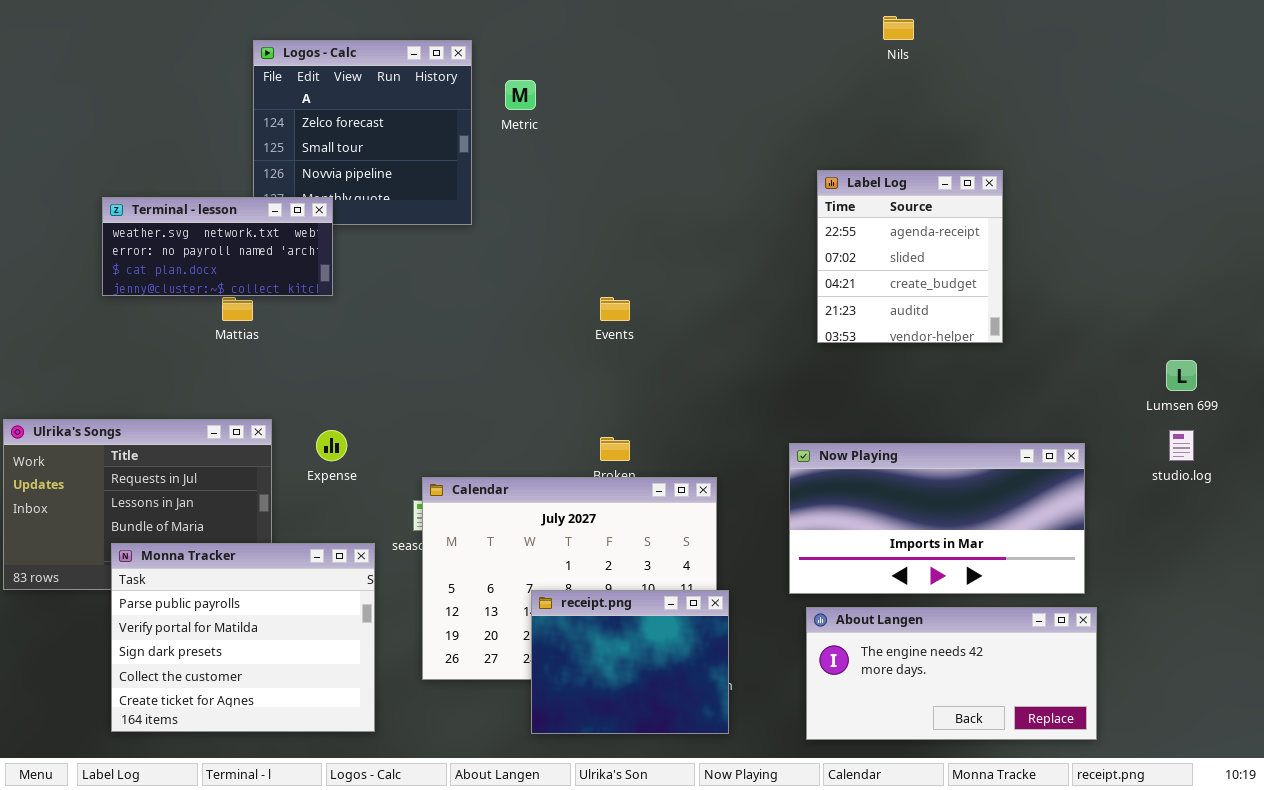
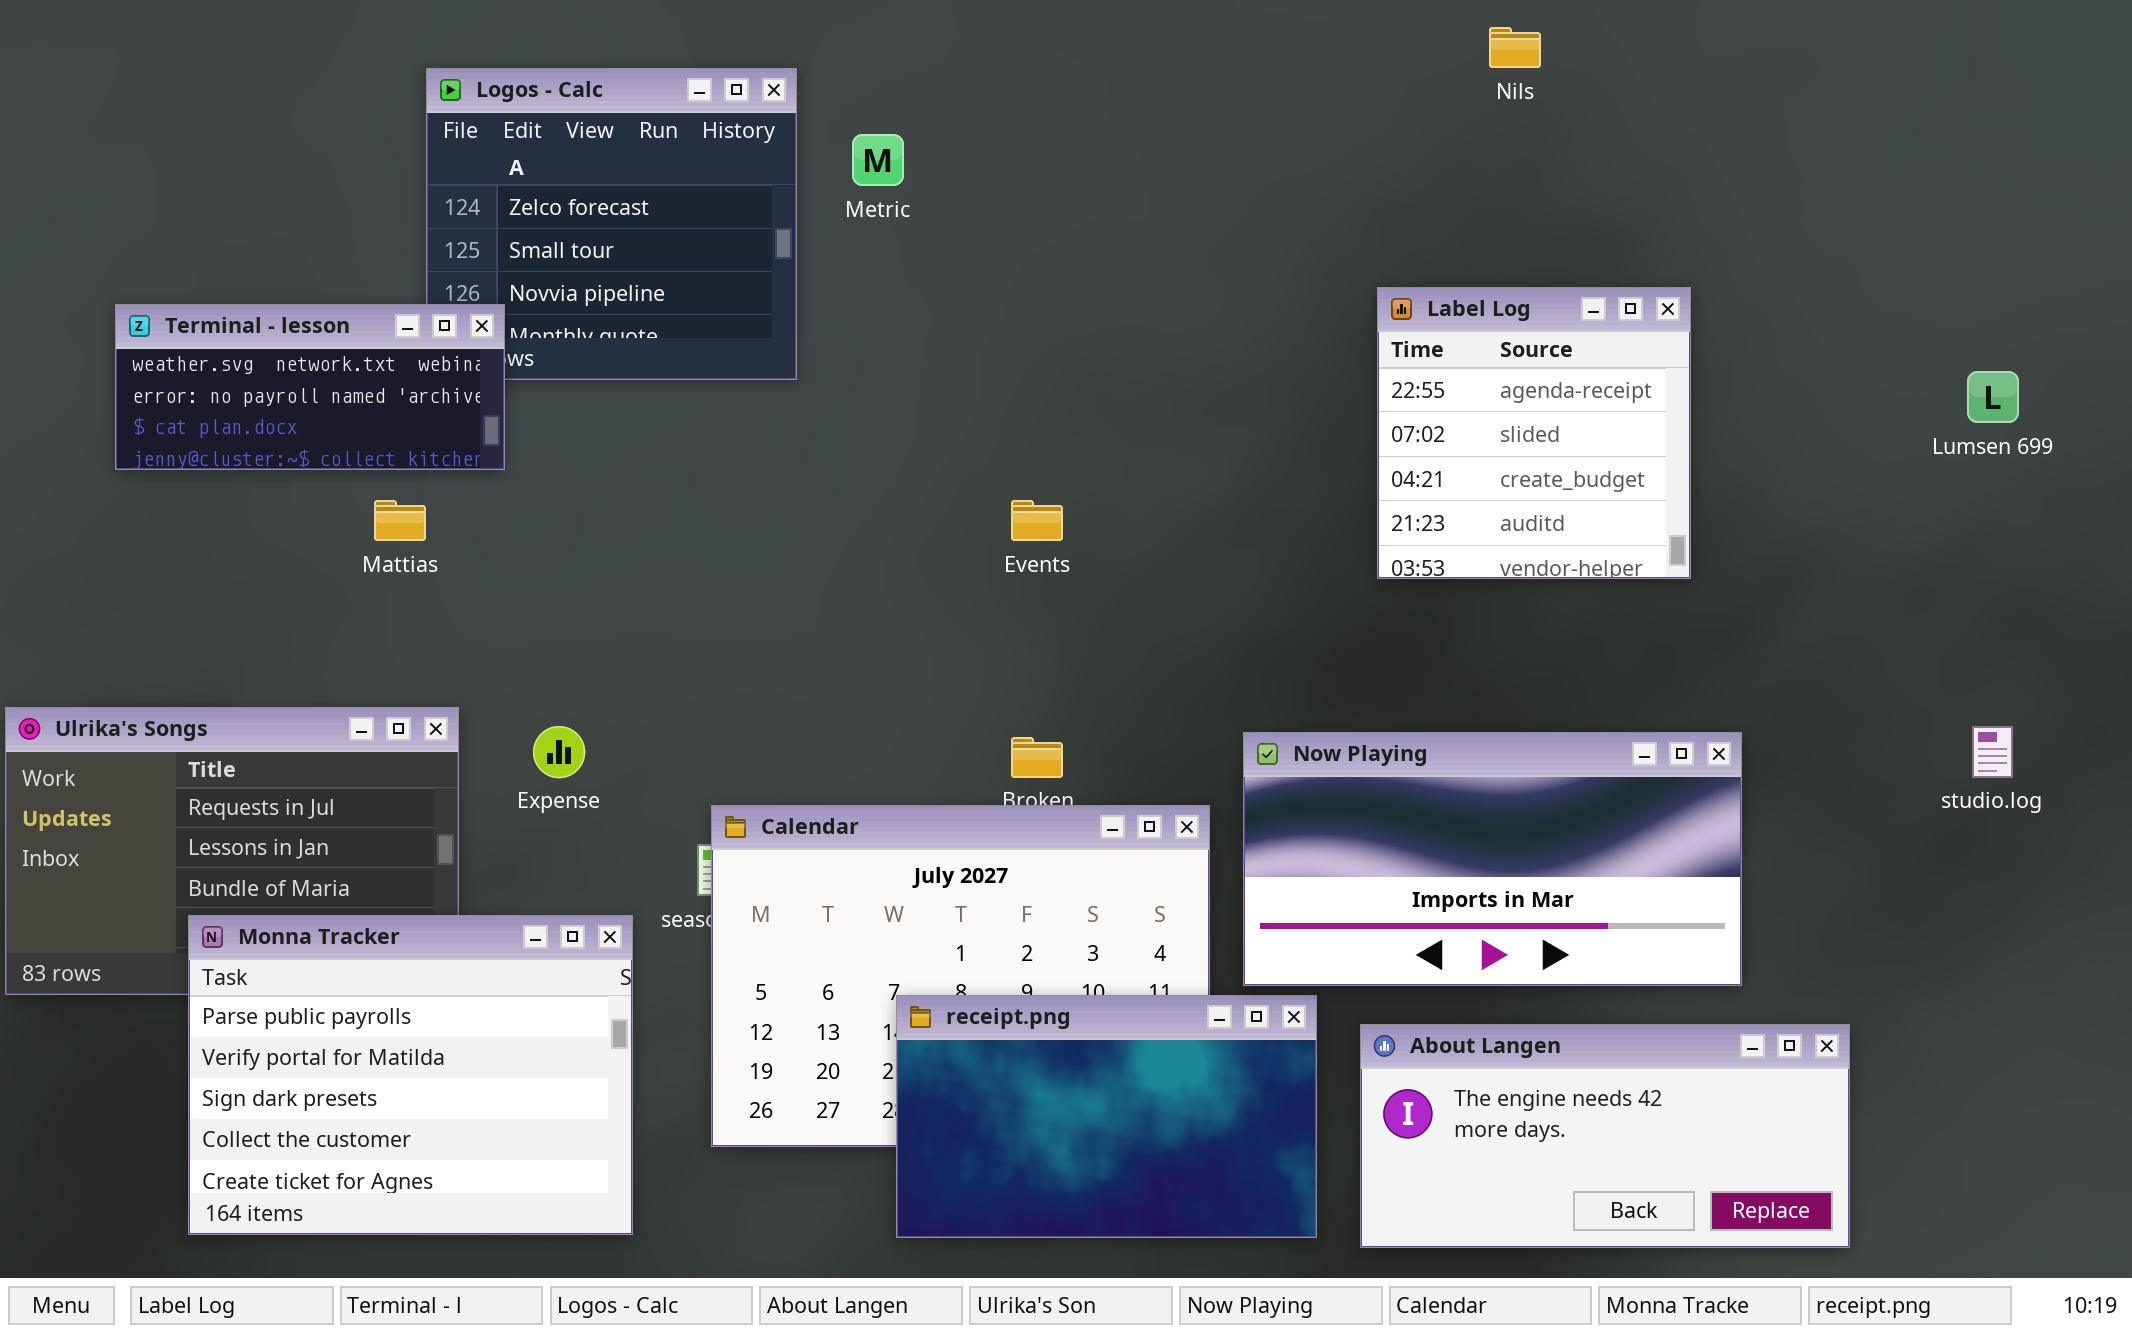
Terminal - lesson: [102,197,333,296] -> [115,304,505,470], moved
Lumsen 699: [1166,360,1197,391] -> [1967,371,2019,423], moved
Now Playing: [789,443,1085,594] -> [1243,732,1742,986], moved
receipt.png: [531,590,729,734] -> [896,995,1317,1238], resized

